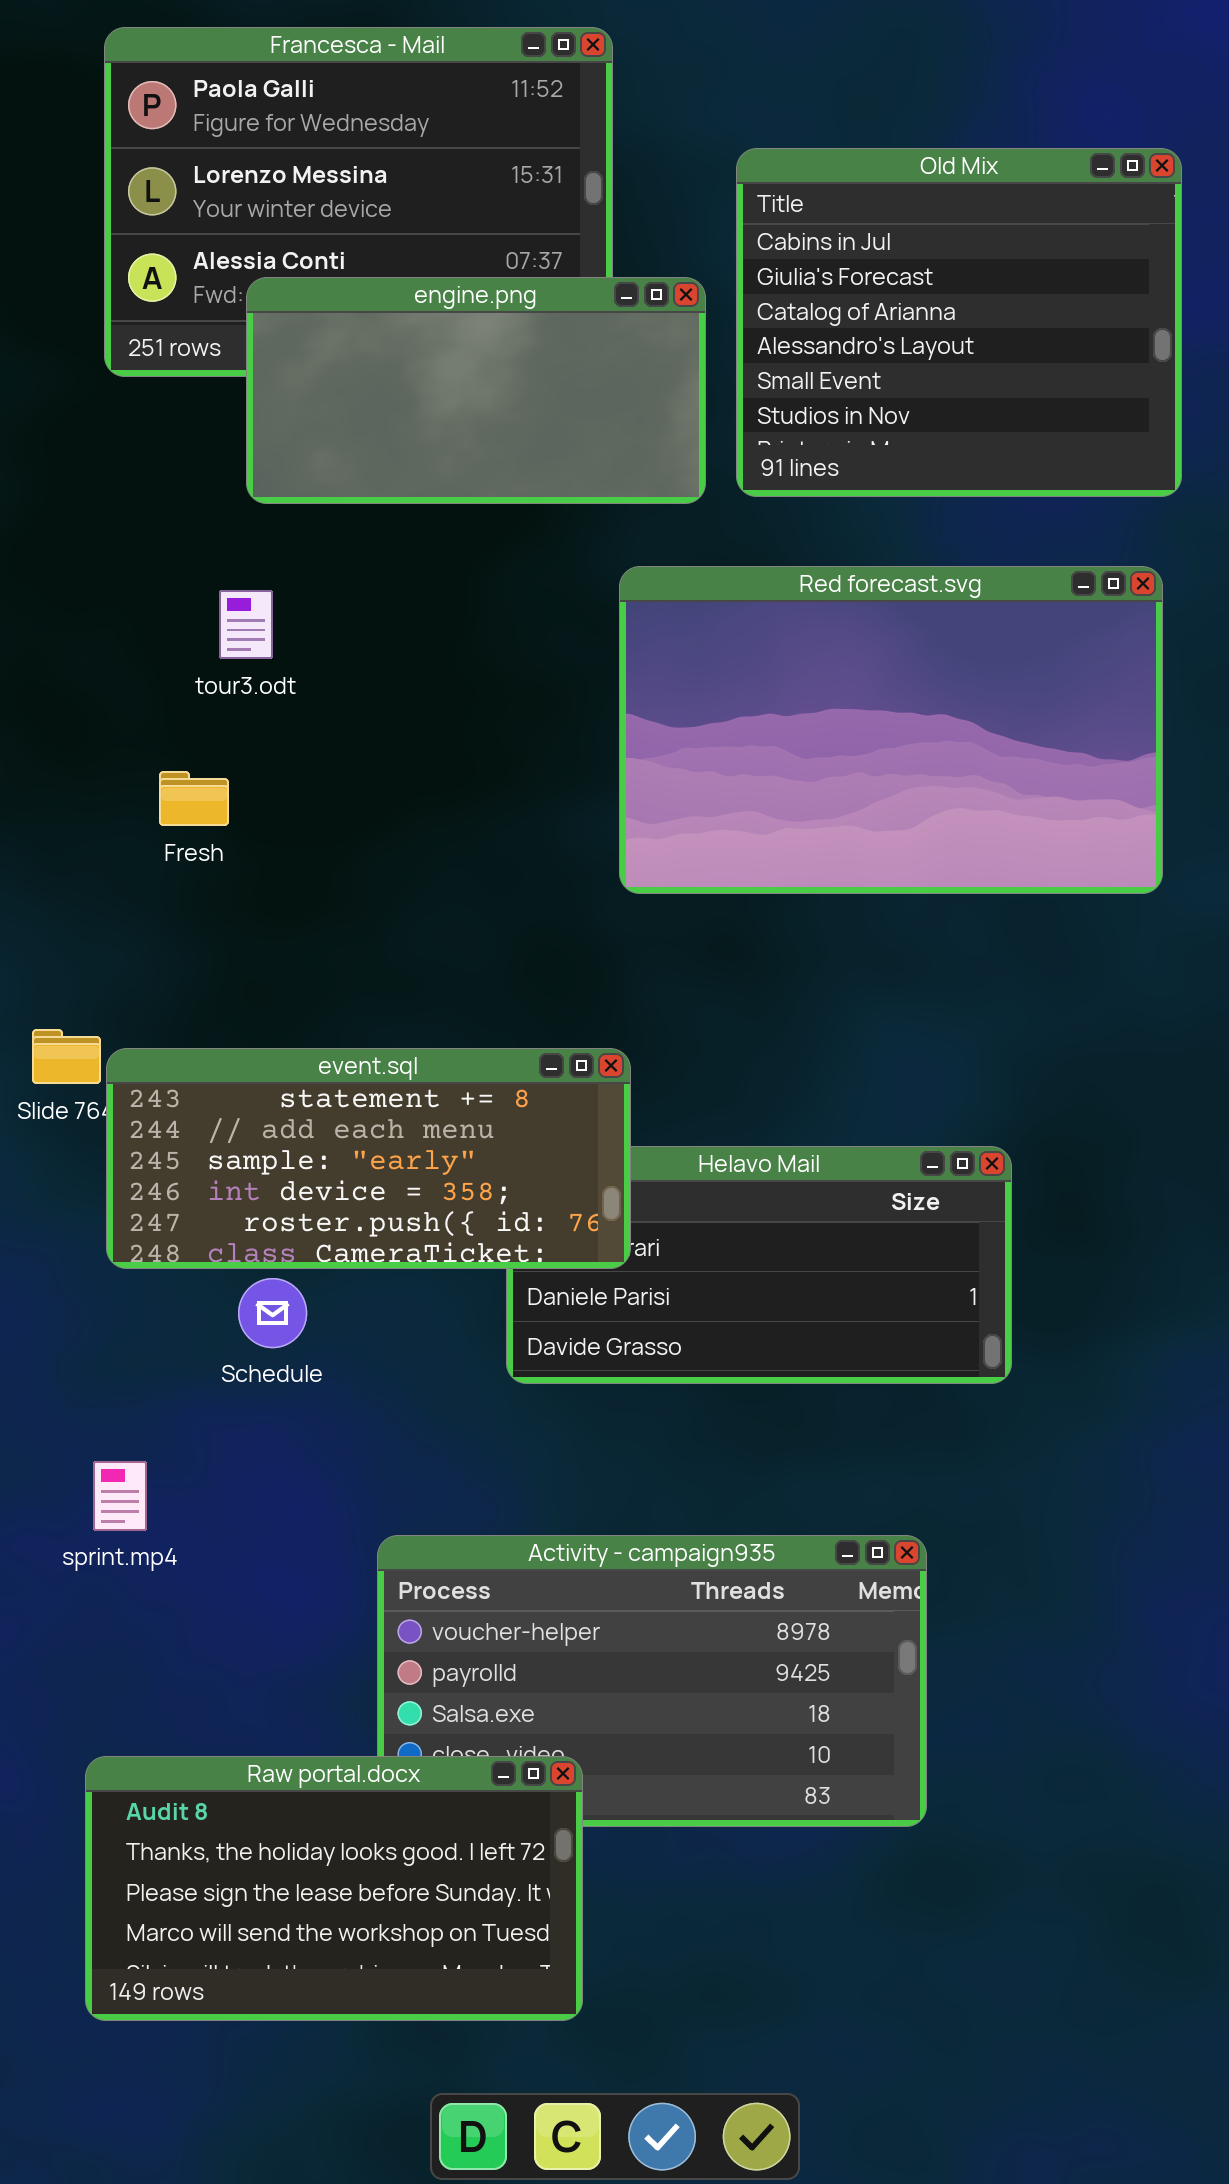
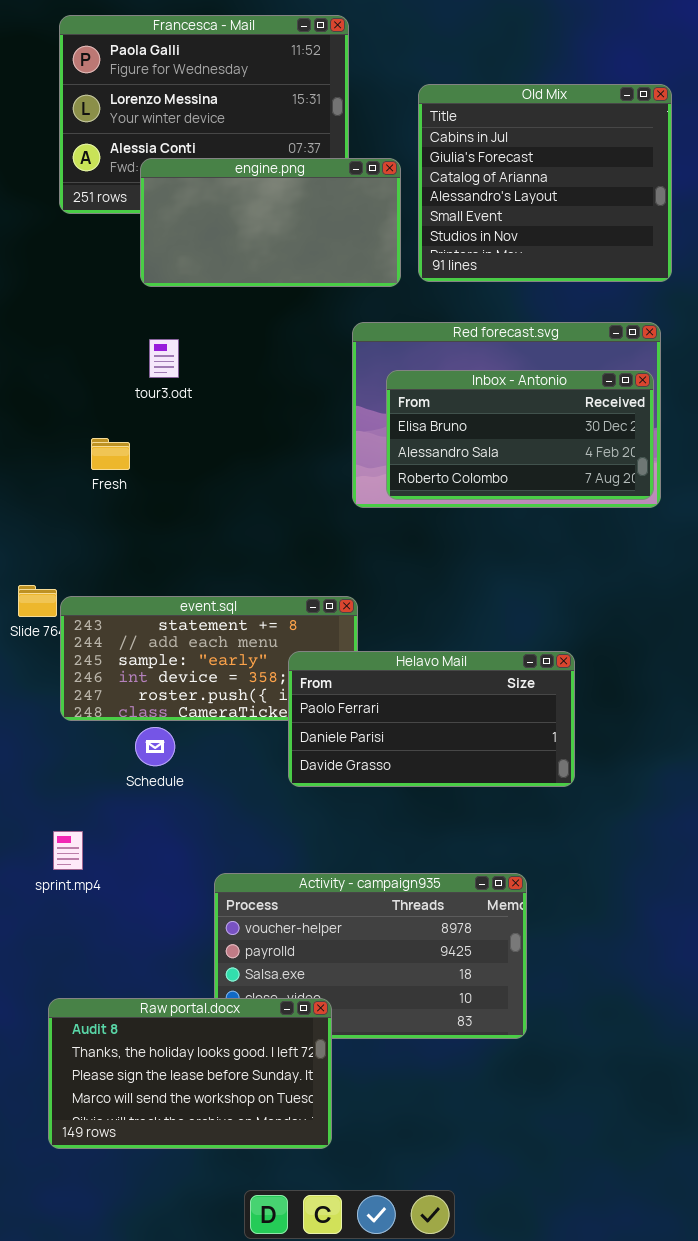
tour3.odt: [219,590,273,659] -> [149,339,179,378], moved
Inbox - Antonio: none -> [386,370,654,500], opened
Helavo Mail: [506,1146,1012,1384] -> [288,651,575,787], raised

